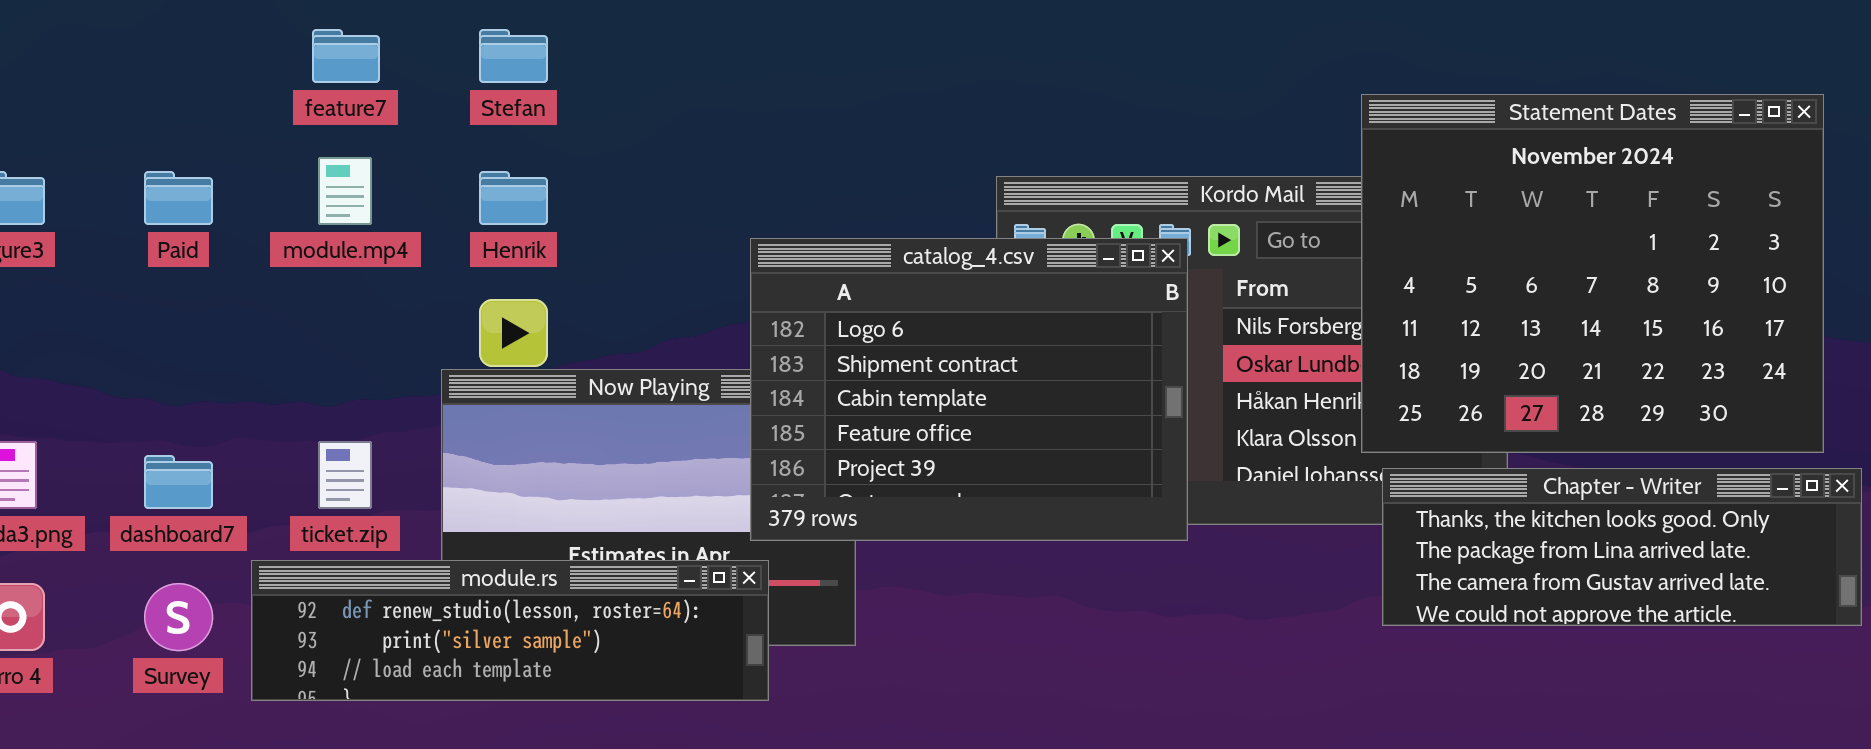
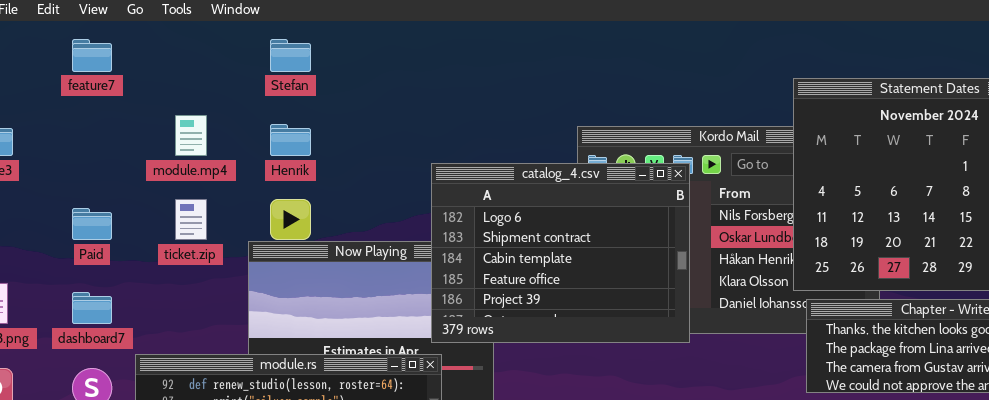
feature7: [312,29,380,83] -> [72,39,112,72], moved
Paid: [144,171,213,225] -> [72,208,112,240], moved
ticket.zip: [318,441,372,509] -> [175,199,207,240], moved

